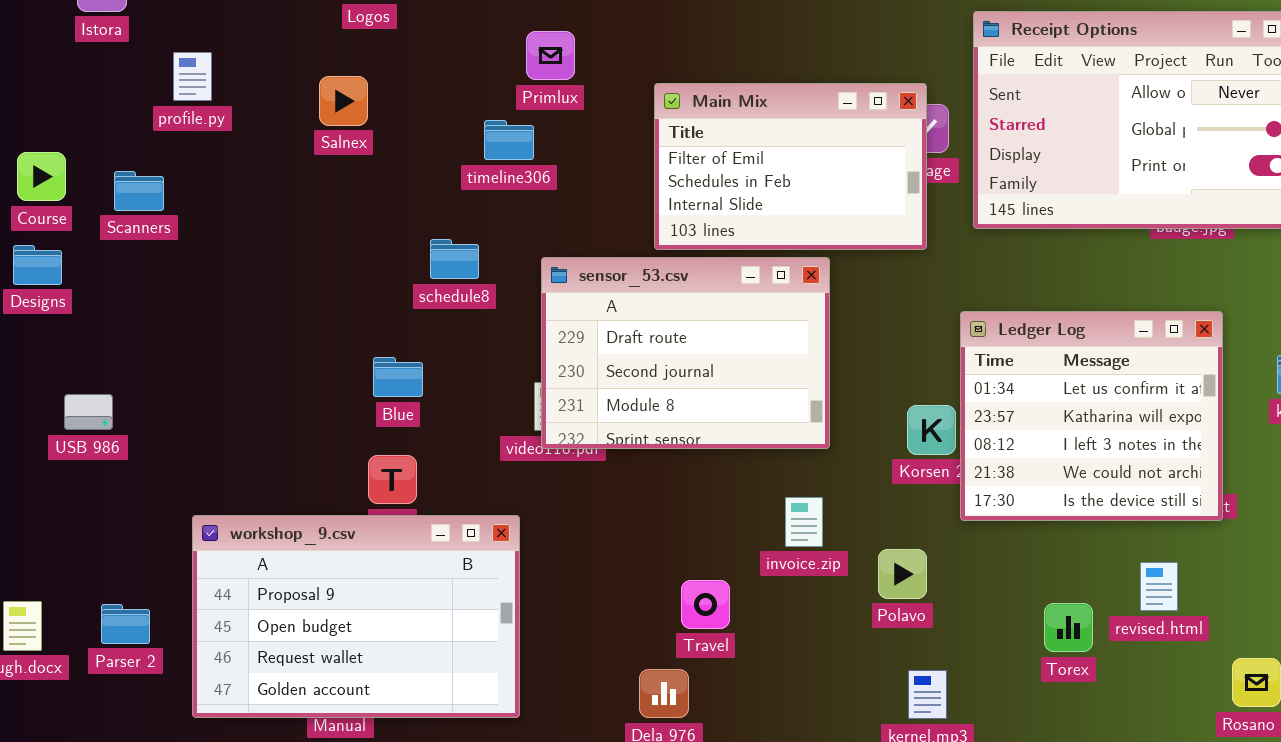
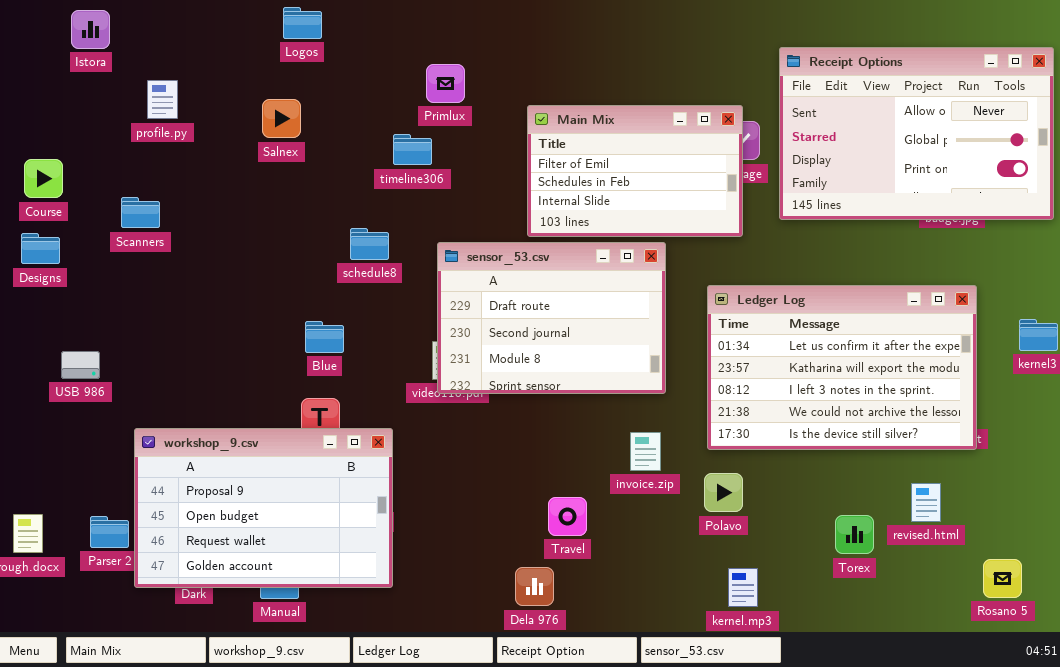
Scanners: [114,171,164,211] -> [121,197,160,228], moved
Ledger Log: [960,311,1223,521] -> [707,285,977,450], resized
workshop_9.csv: [192,515,520,718] -> [134,428,393,588], moved

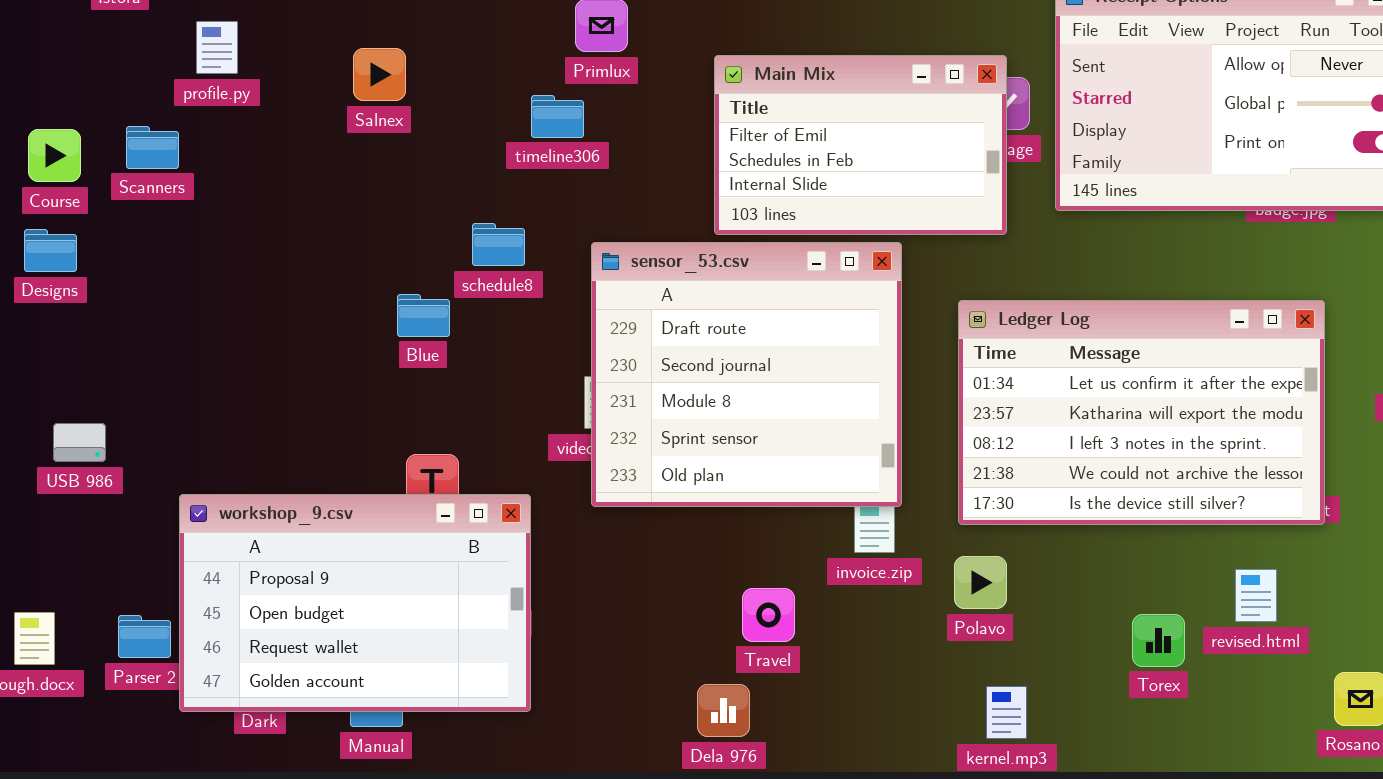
Scanners: [121,197,160,228] -> [126,126,179,169], moved
sensor_53.csv: [437,242,666,394] -> [591,242,902,507], resized
Blue: [305,321,344,353] -> [397,294,450,337], moved
USB 986: [61,351,100,379] -> [53,423,106,462], moved

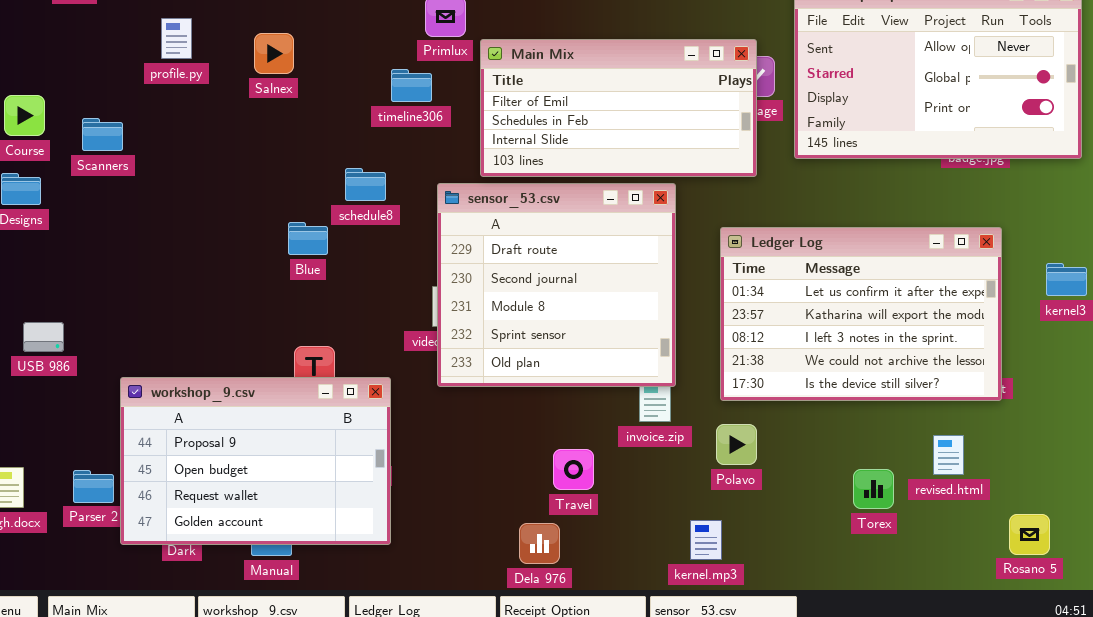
profile.py: [196,21,238,74] -> [161,18,192,59], moved
Main Mix: [714,55,1007,235] -> [480,39,757,177], resized
Scanners: [126,126,179,169] -> [82,118,123,151], moved
kernel.mp3: [986,686,1027,739] -> [690,520,722,560], moved

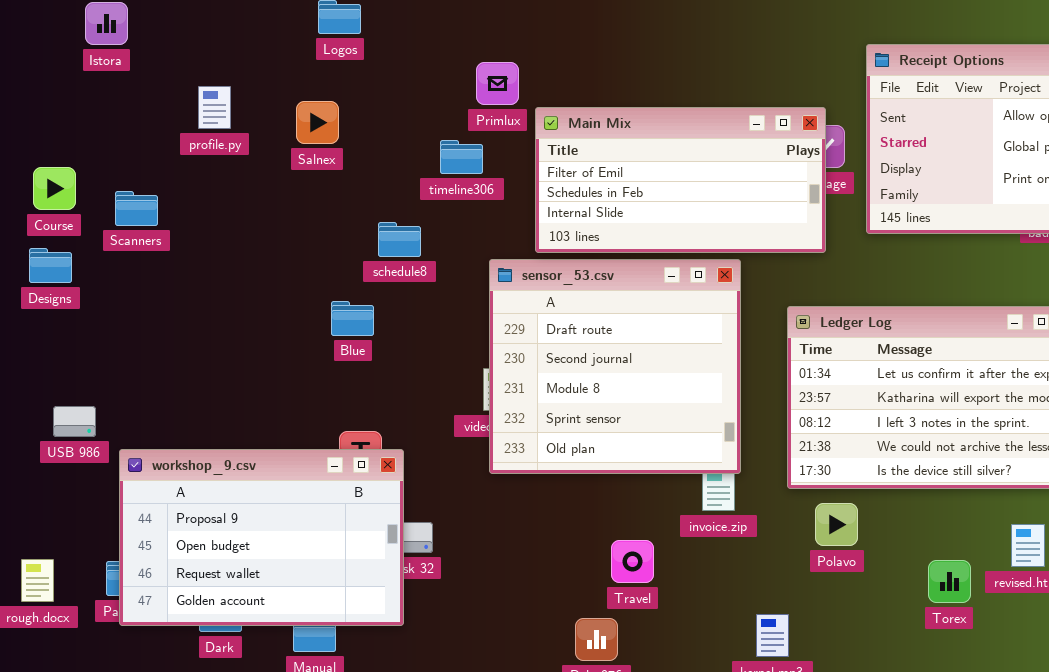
schedule8: [345,168,386,201] -> [378,222,421,257], moved
workshop_9.csv: [120,377,391,545] -> [119,449,404,626], moved
Polavo: [716,424,757,465] -> [815,503,858,546], moved

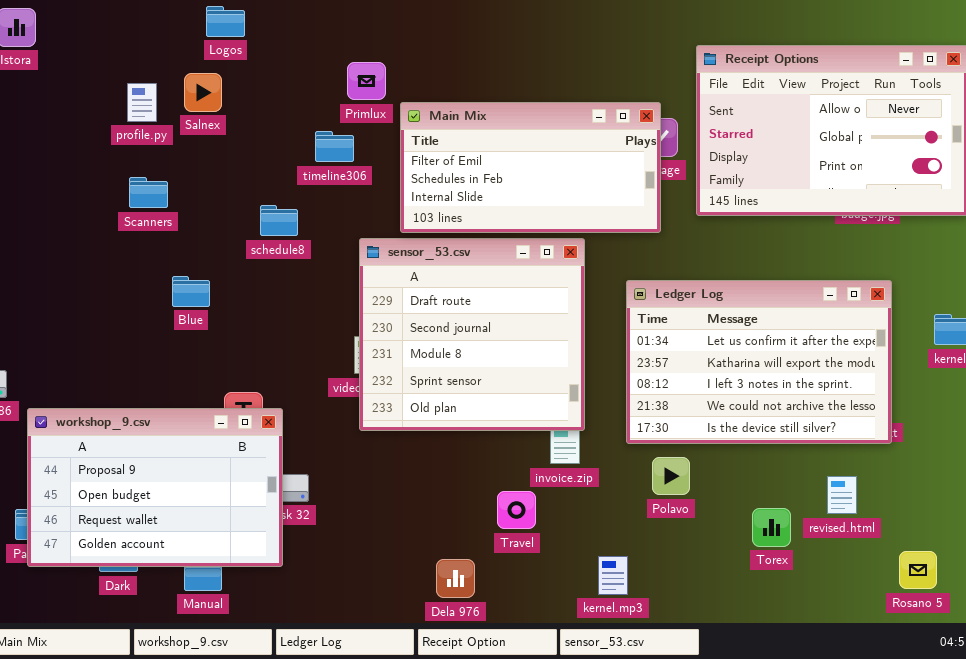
profile.py: [198,86,231,129] -> [127,83,157,122], moved
Salnex: [296,101,339,144] -> [184,73,222,112], moved
Scanners: [115,191,158,226] -> [129,177,168,208], moved
Blue: [331,301,374,336] -> [172,276,210,307], moved
Travel: [611,540,654,583] -> [497,491,536,529], moved

